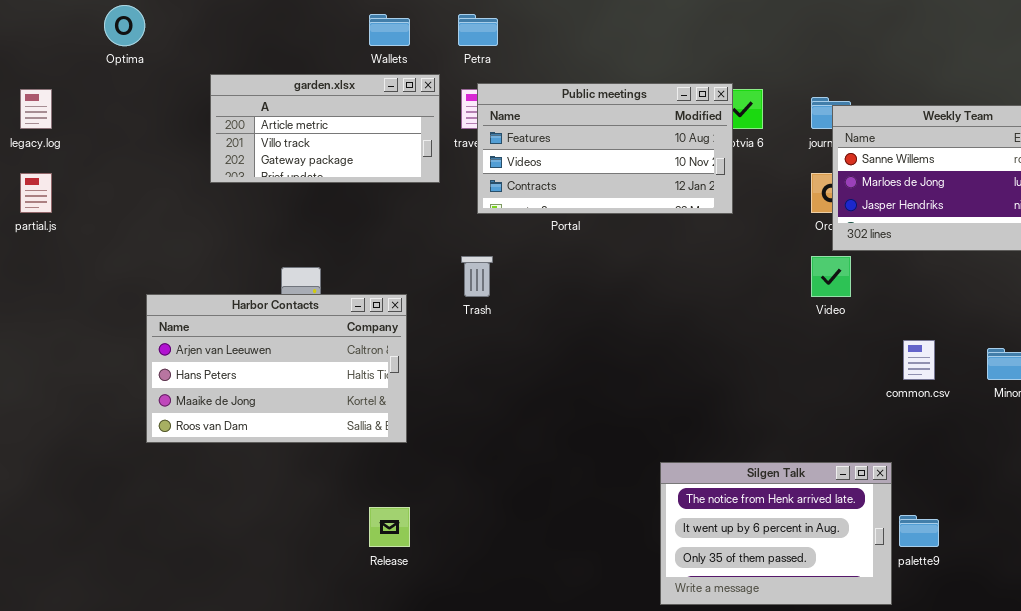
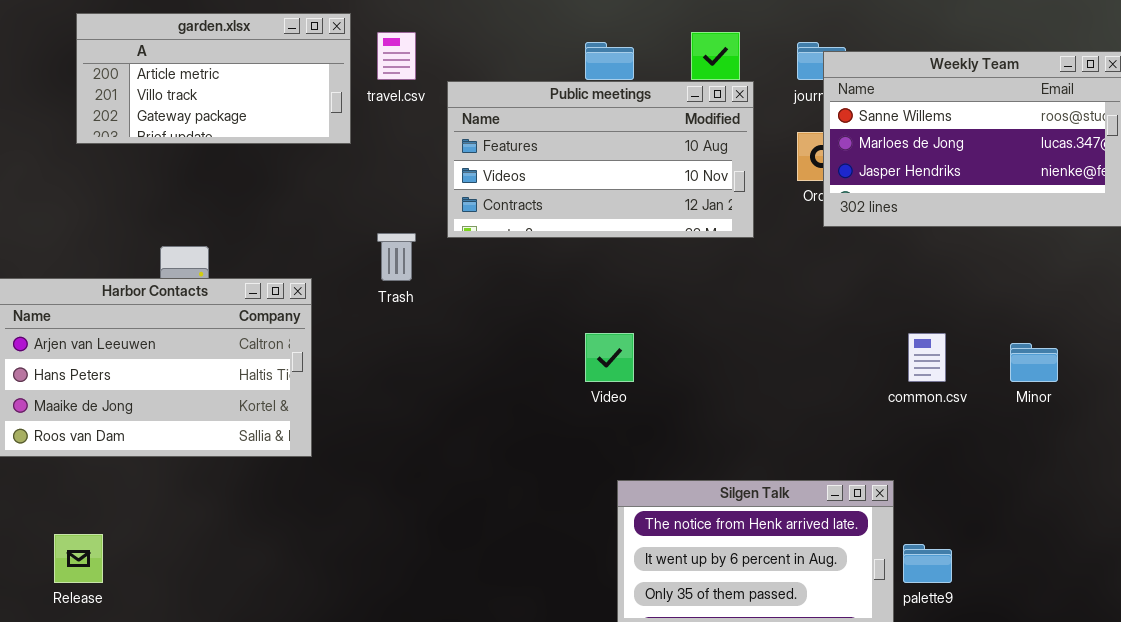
Public meetings: [477,83,733,214] -> [447,81,754,238], moved
Video: [811,256,851,297] -> [585,333,634,382], moved
Release: [369,507,410,547] -> [54,534,103,583], moved

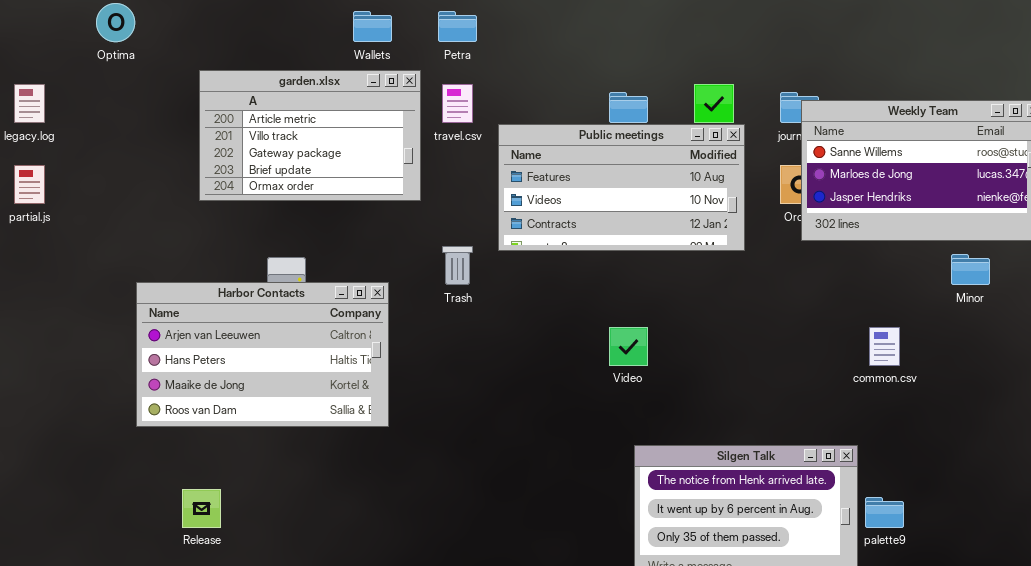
garden.xlsx: [76,13,351,144] -> [199,70,421,201], resized
Minor: [1010,343,1058,382] -> [951,254,990,285], moved

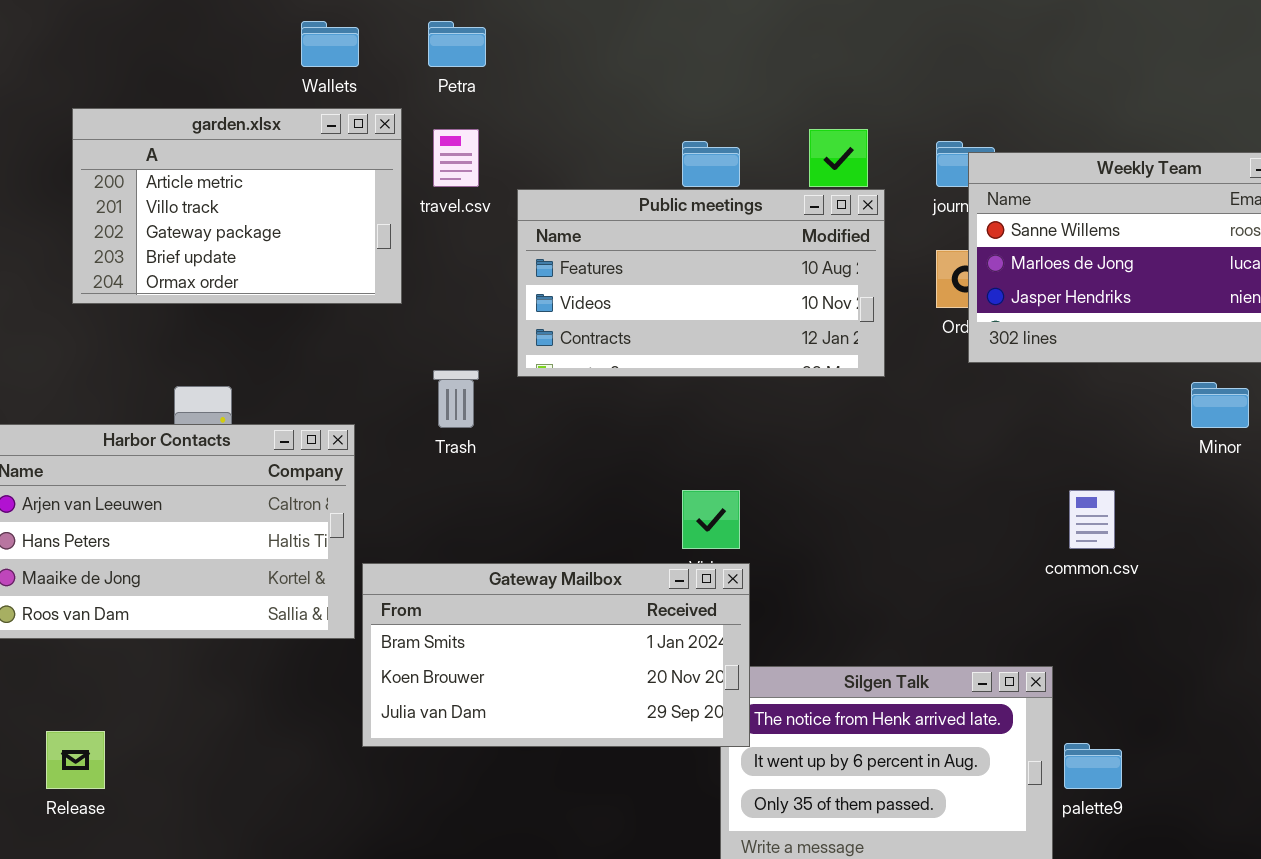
Gateway Mailbox: none -> [362,563,750,747], opened

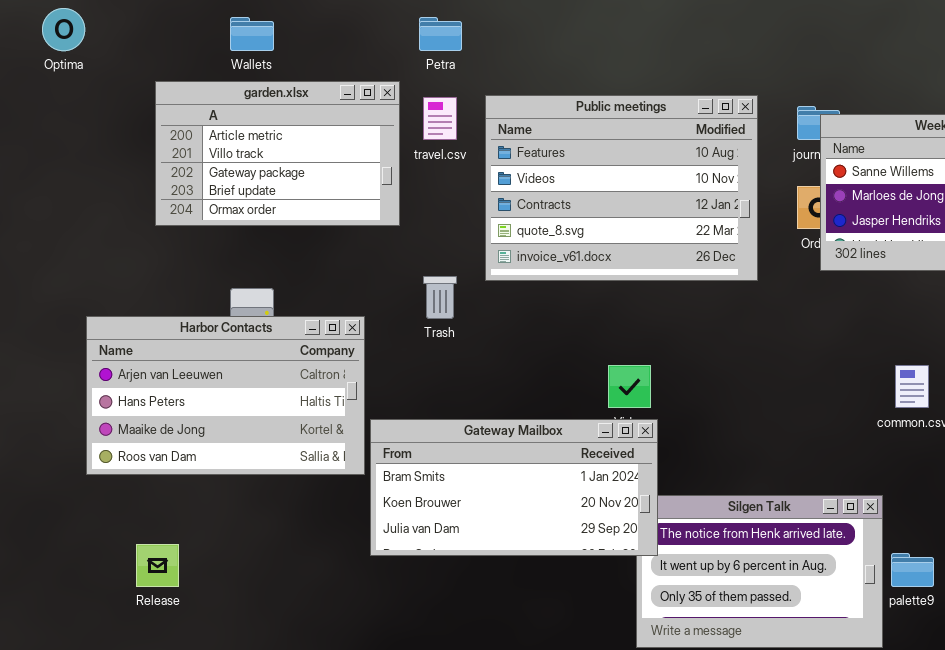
Wallets: [301,21,359,67] -> [230,17,274,51], moved
Public meetings: [517,189,885,377] -> [485,95,758,281], resized

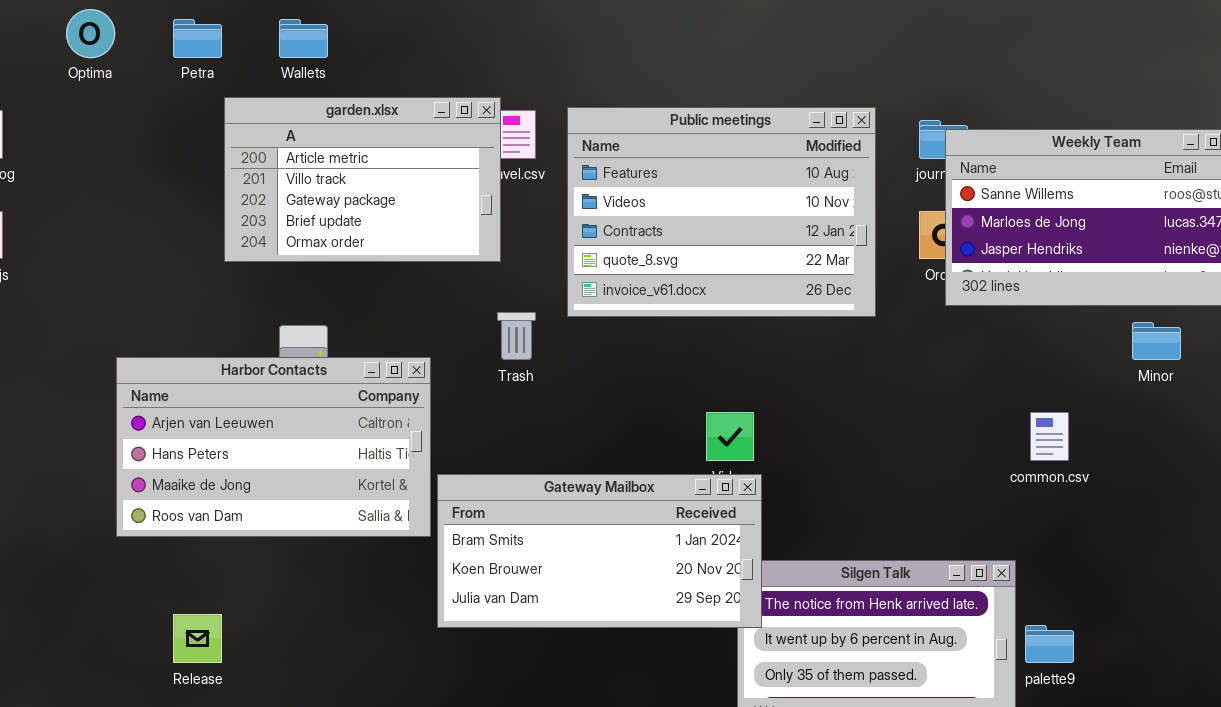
Petra: [419,17,462,51] -> [173,19,222,58], moved
garden.xlsx: [155,81,400,226] -> [224,97,501,262], moved

